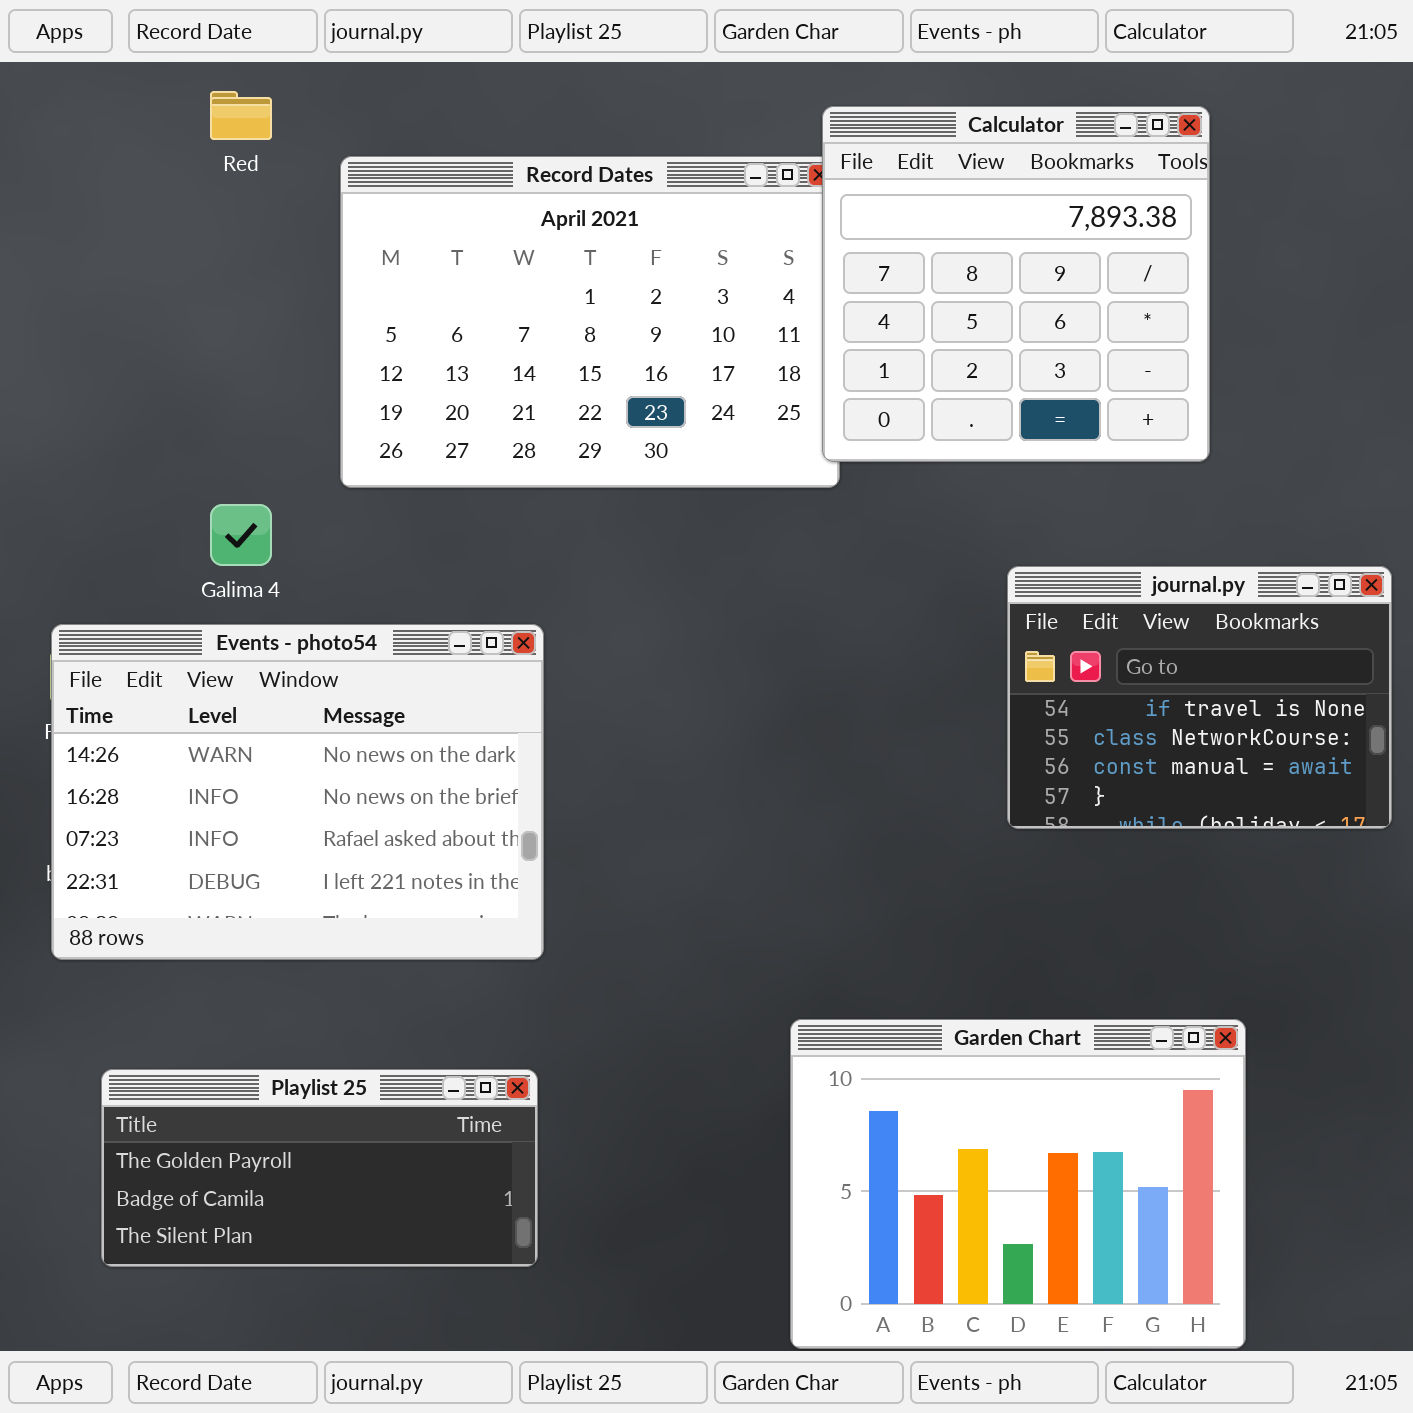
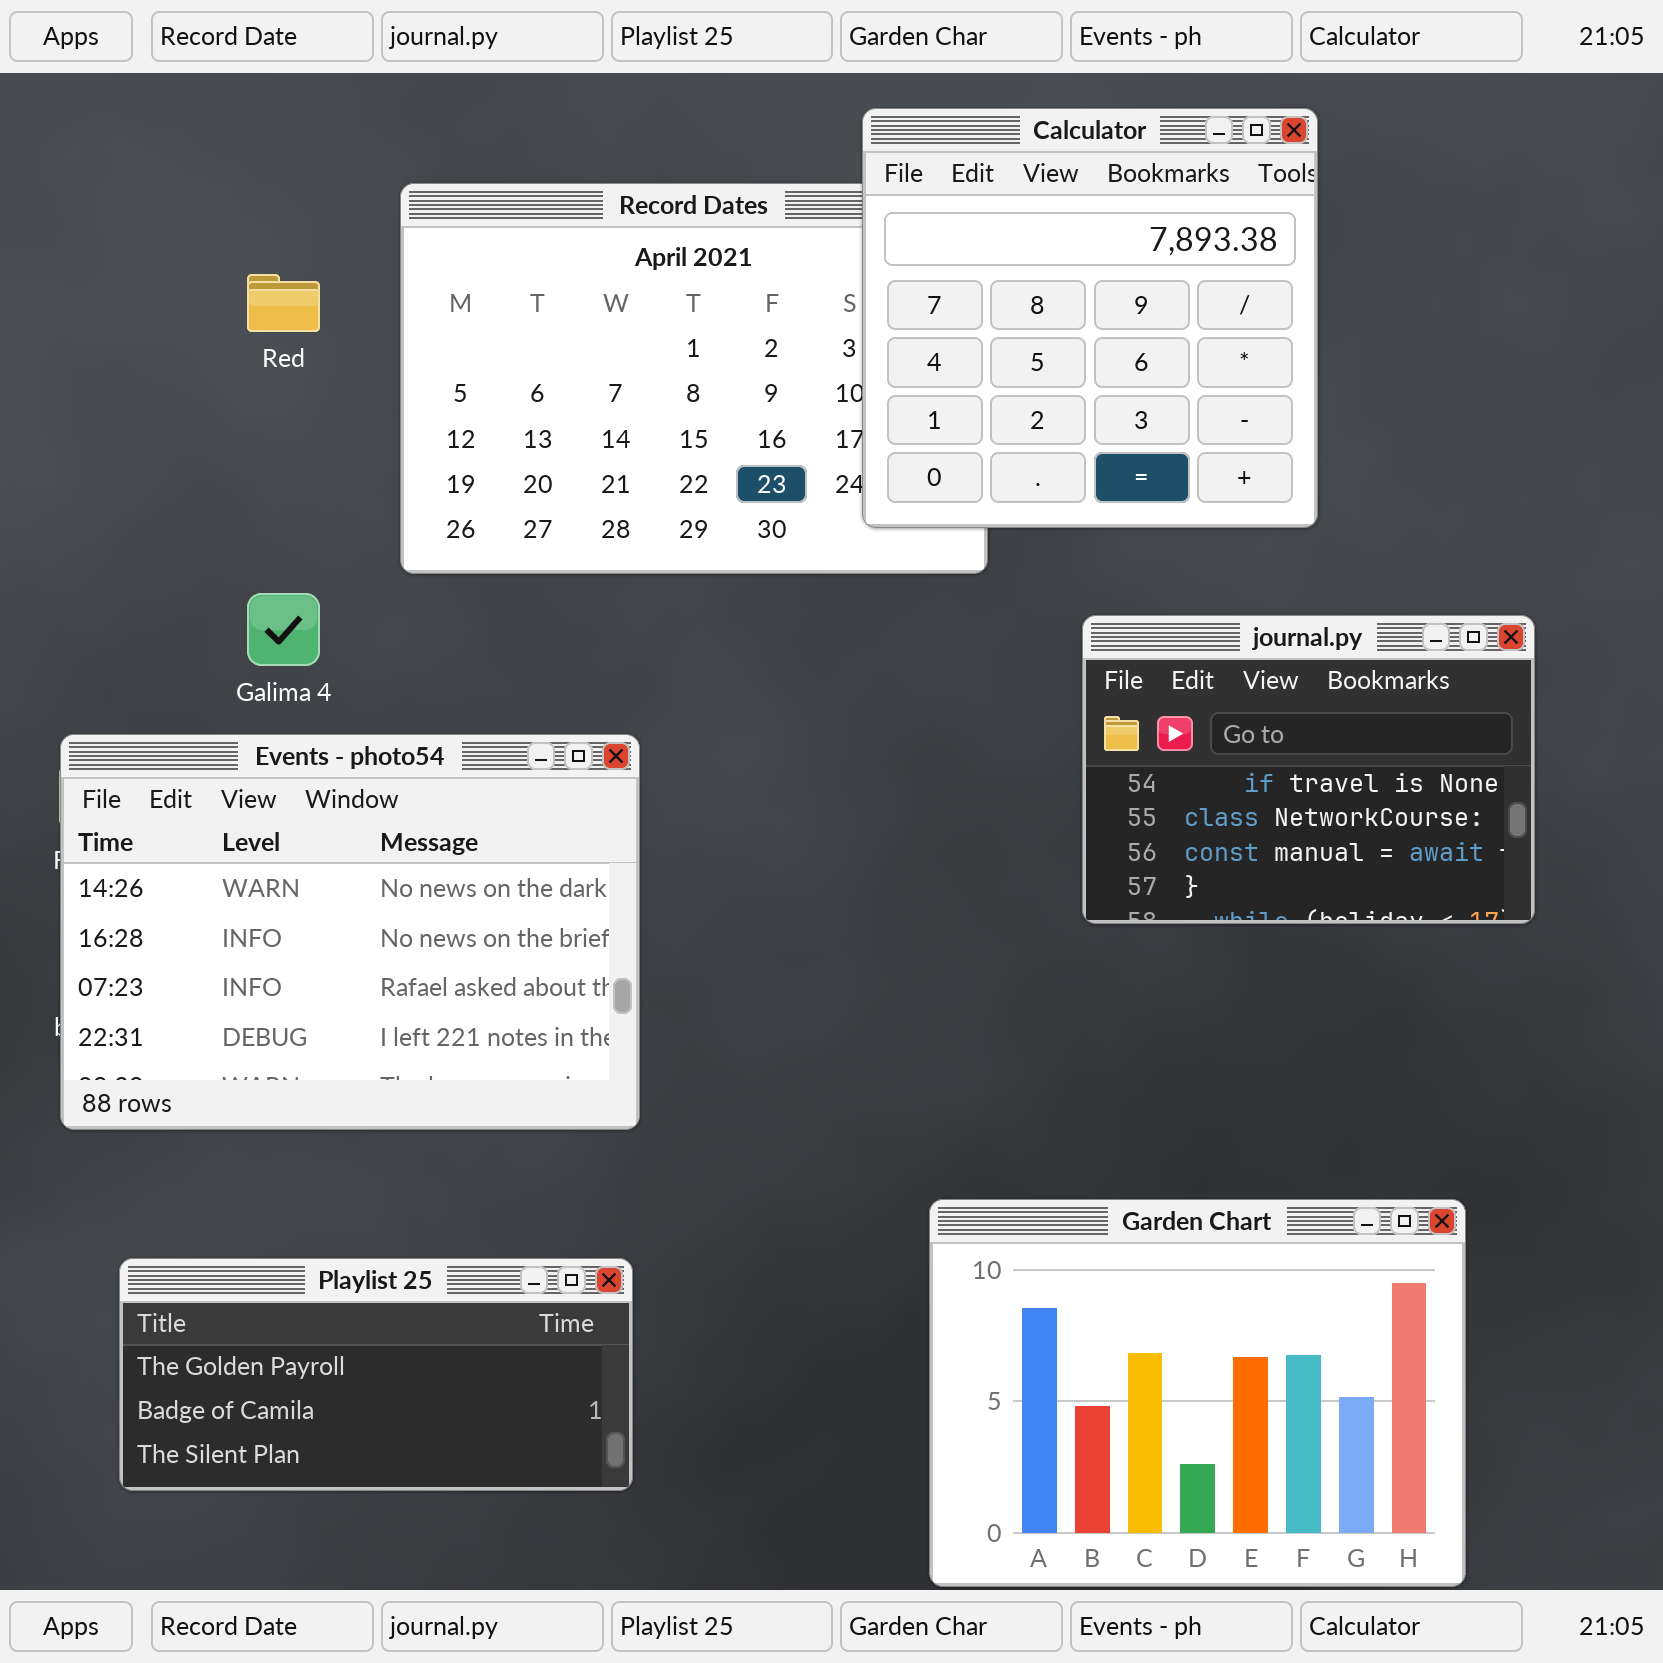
Red: [210,91,272,140] -> [247,274,320,332], moved
Calculator: [822,106,1210,462] -> [862,108,1318,528], moved
journal.py: [1007,566,1392,829] -> [1082,615,1535,924], moved

